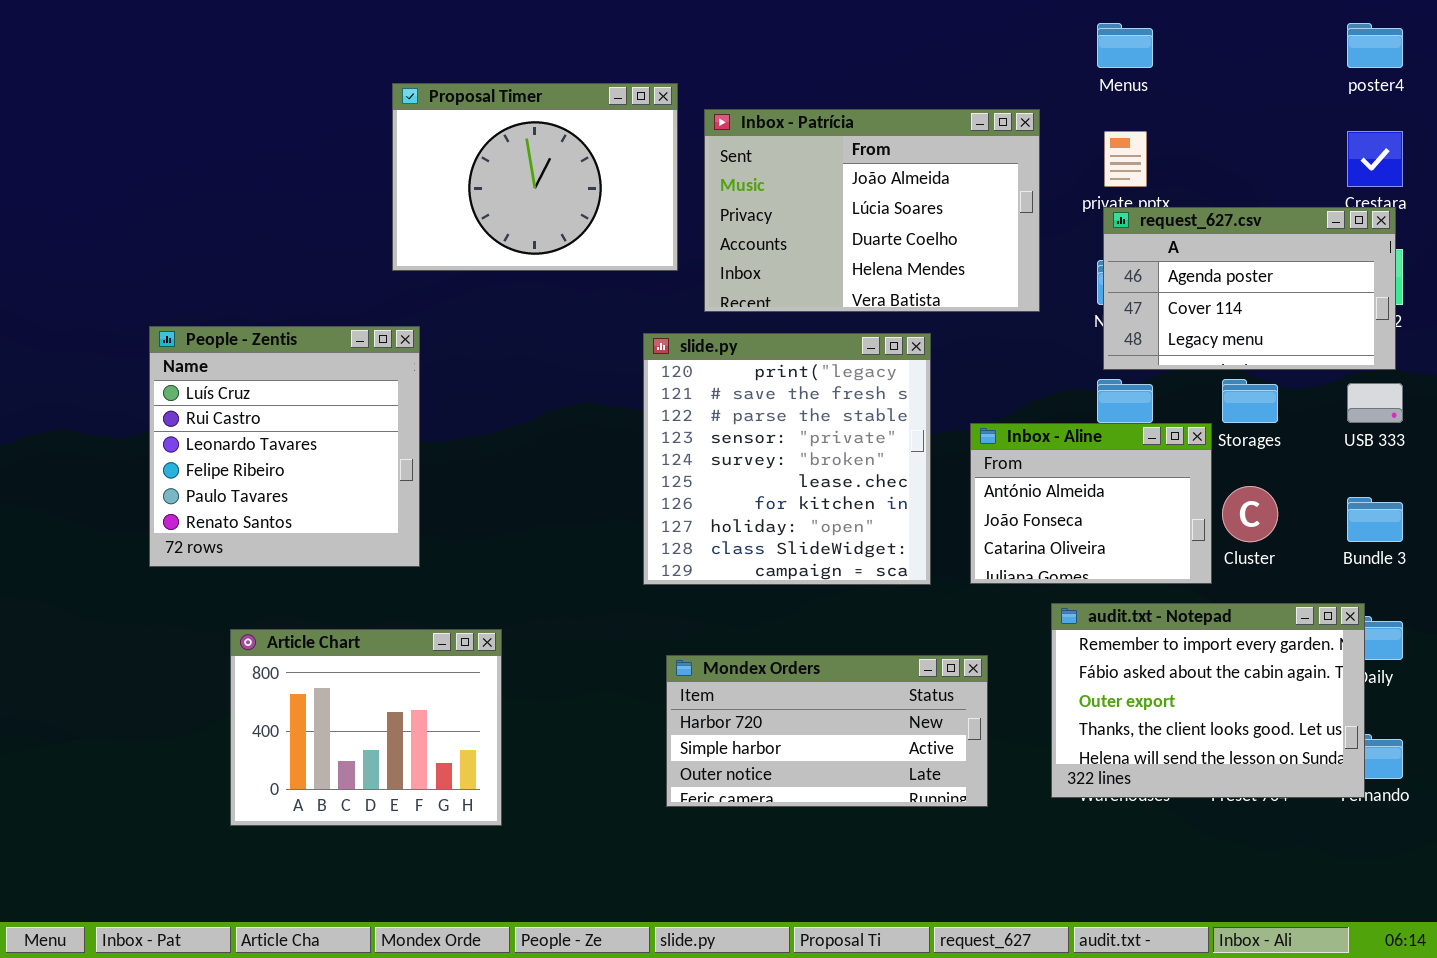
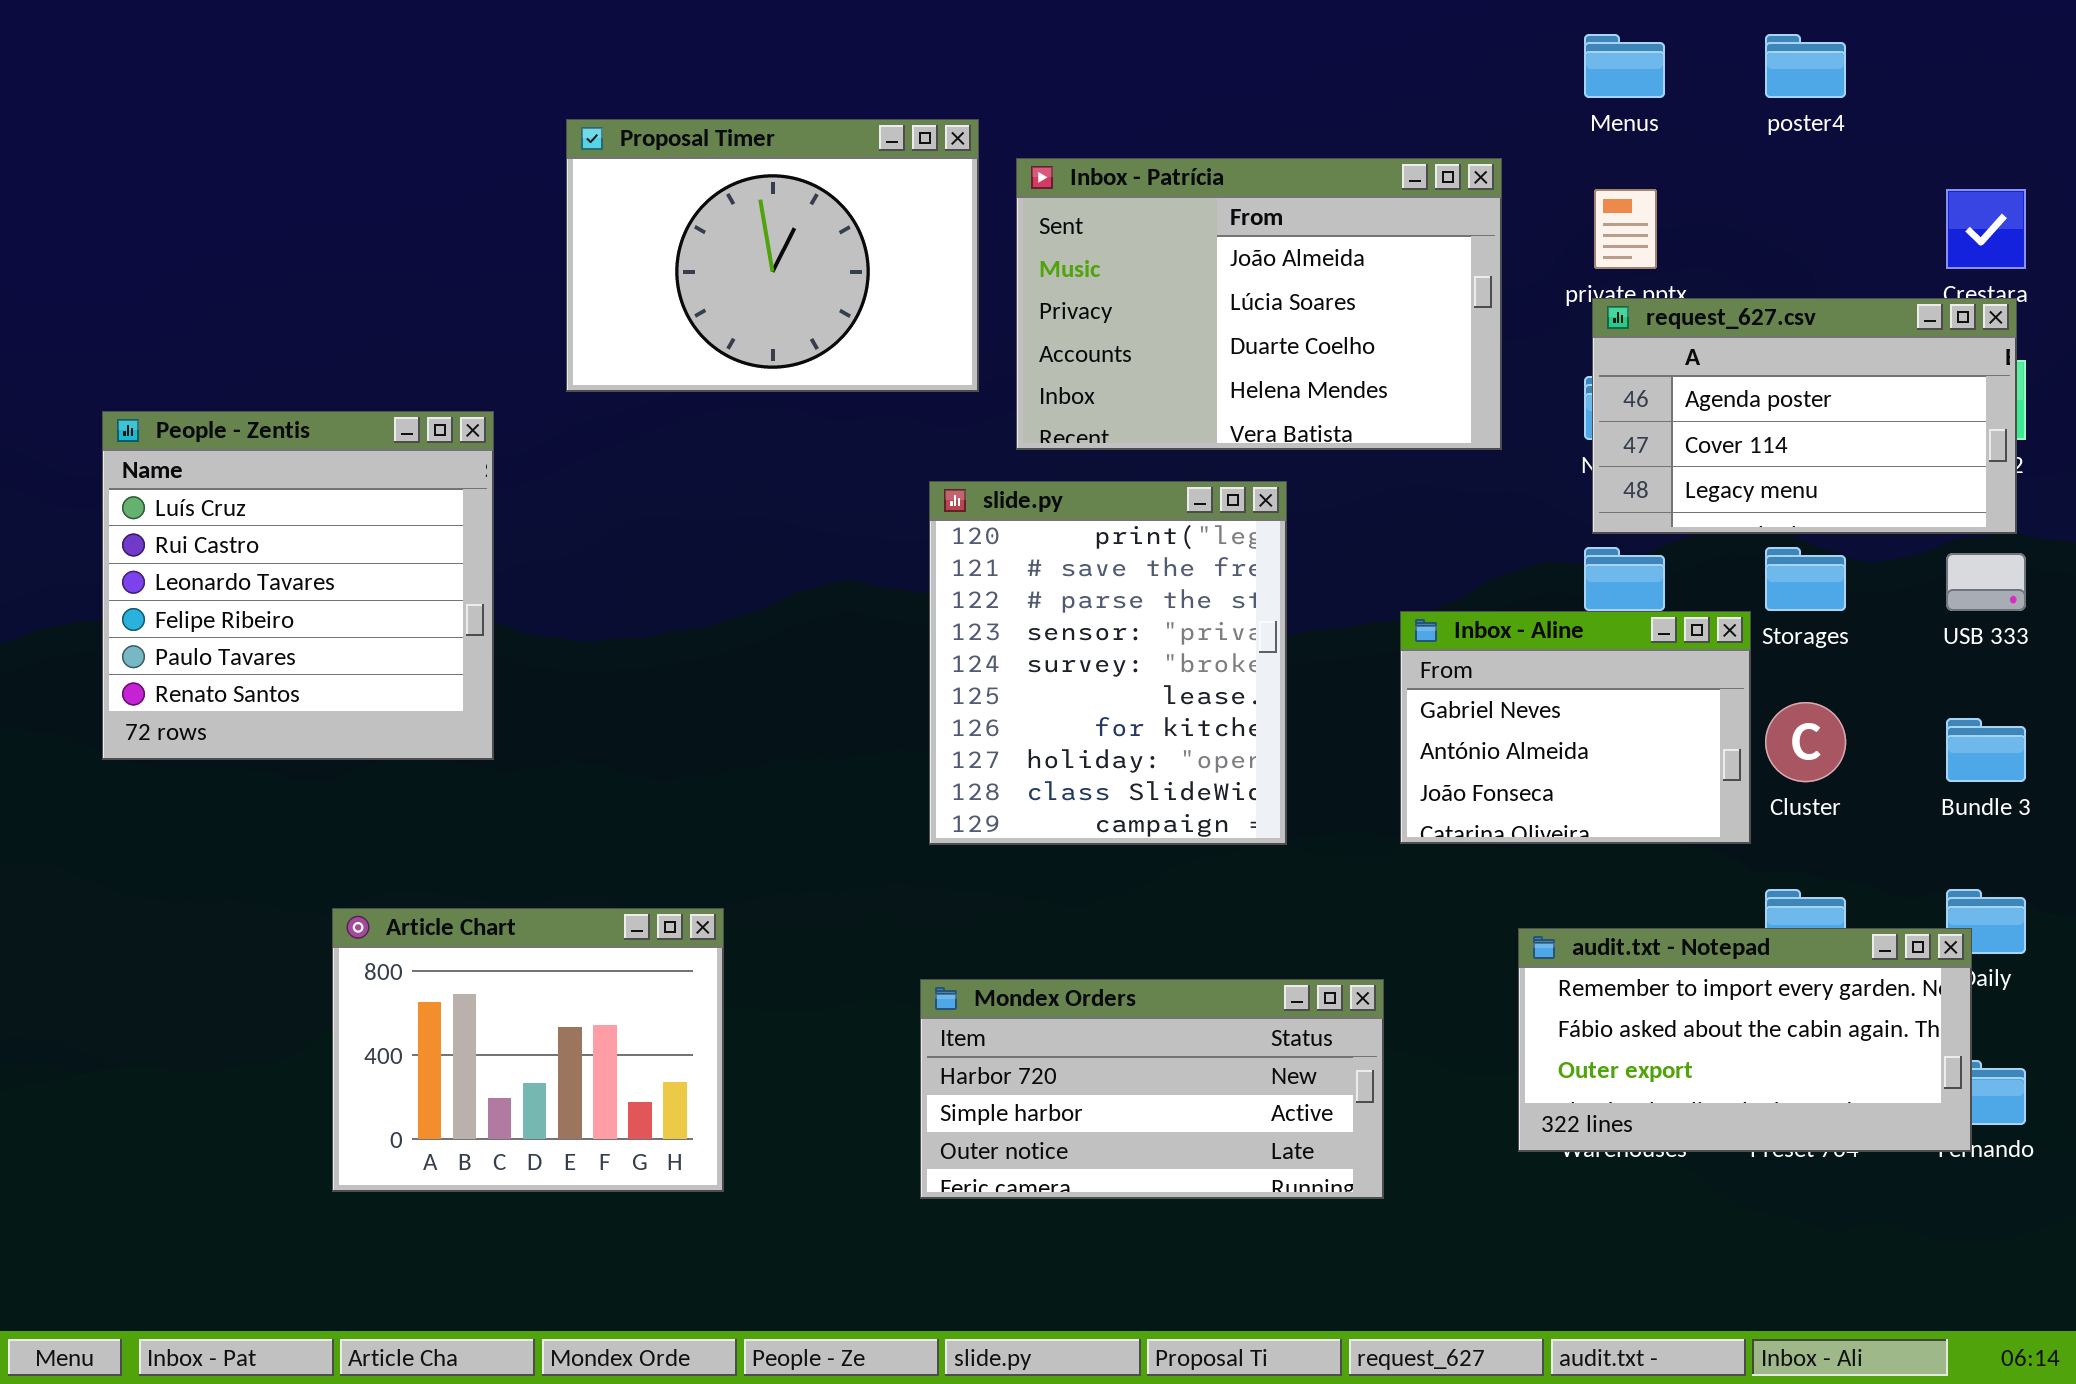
poster4: [1347,23,1403,68] -> [1765,34,1846,98], moved
People - Zentis: [149,326,420,567] -> [102,411,494,760], moved
slide.py: [643,333,931,585] -> [929,481,1287,845], resized
Inbox - Aline: [970,423,1212,584] -> [1400,611,1751,844], scrolled up 1 row
audit.txt - Notepad: [1051,603,1365,798] -> [1518,928,1972,1152], resized
Mondex Orders: [666,655,988,807] -> [920,979,1384,1199], moved

